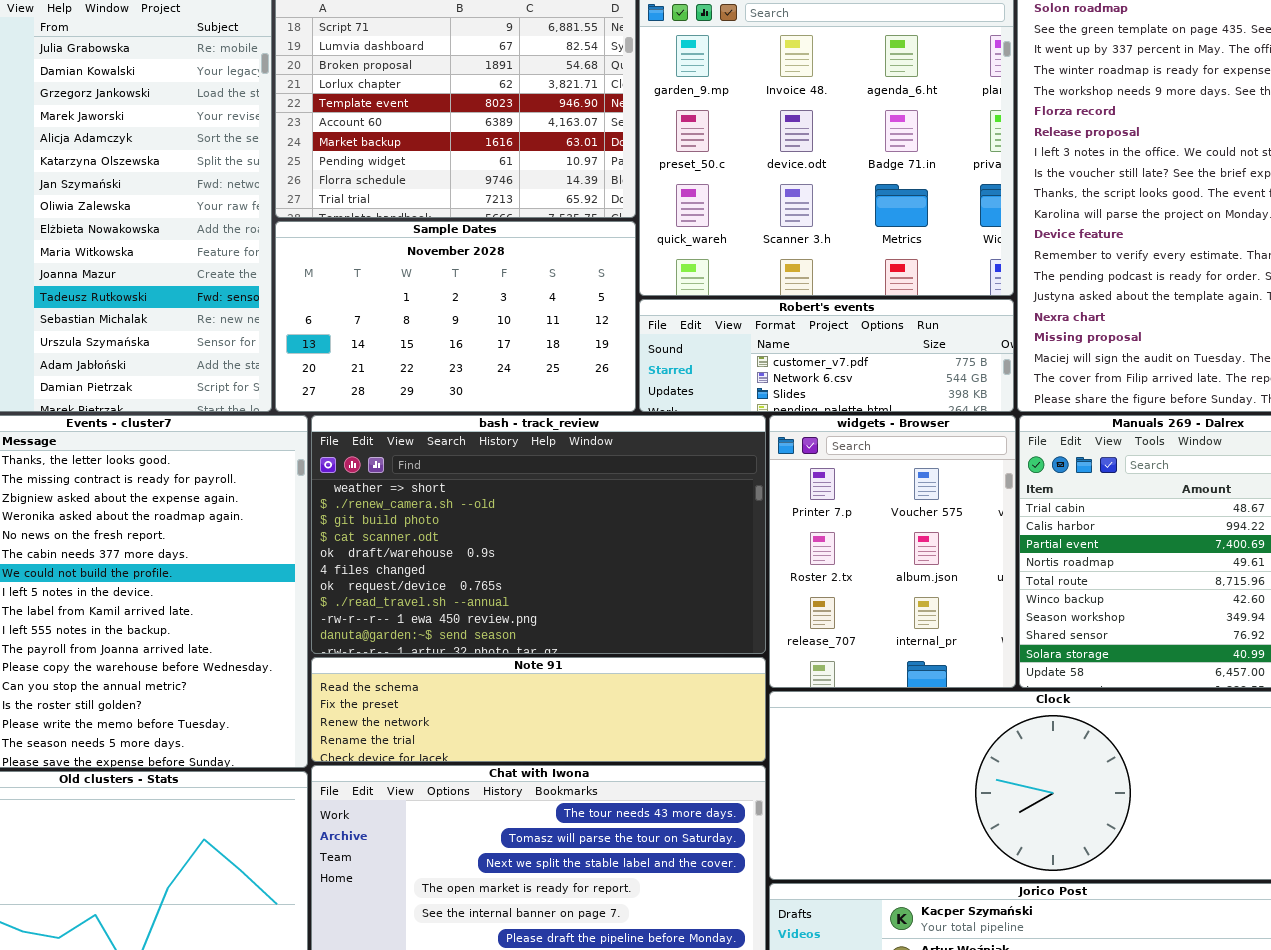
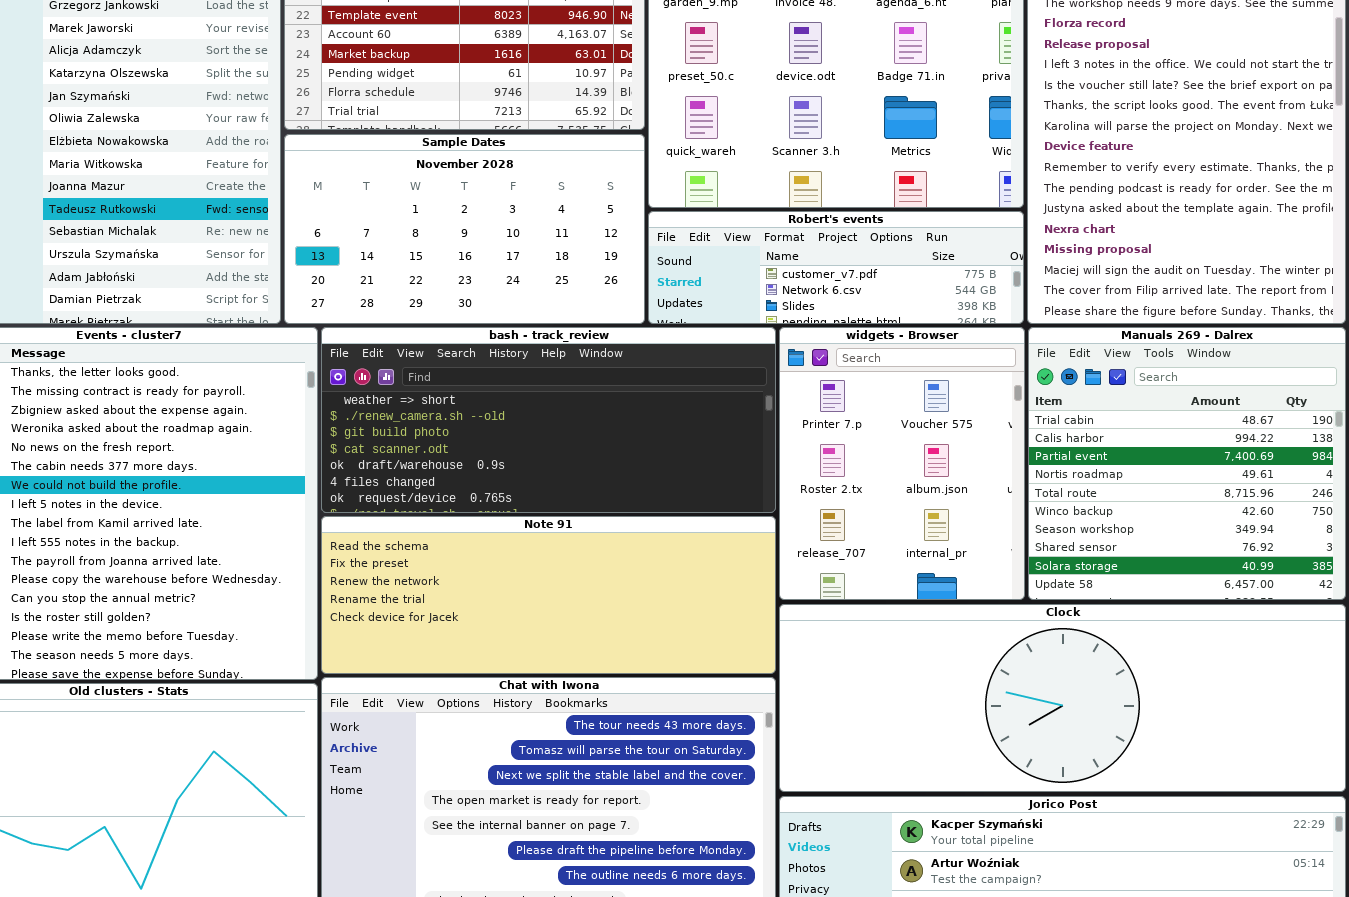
bash - track_review: [311,415,766,654] -> [321,327,776,513], resized
Note 91: [311,657,766,762] -> [321,516,776,674], resized

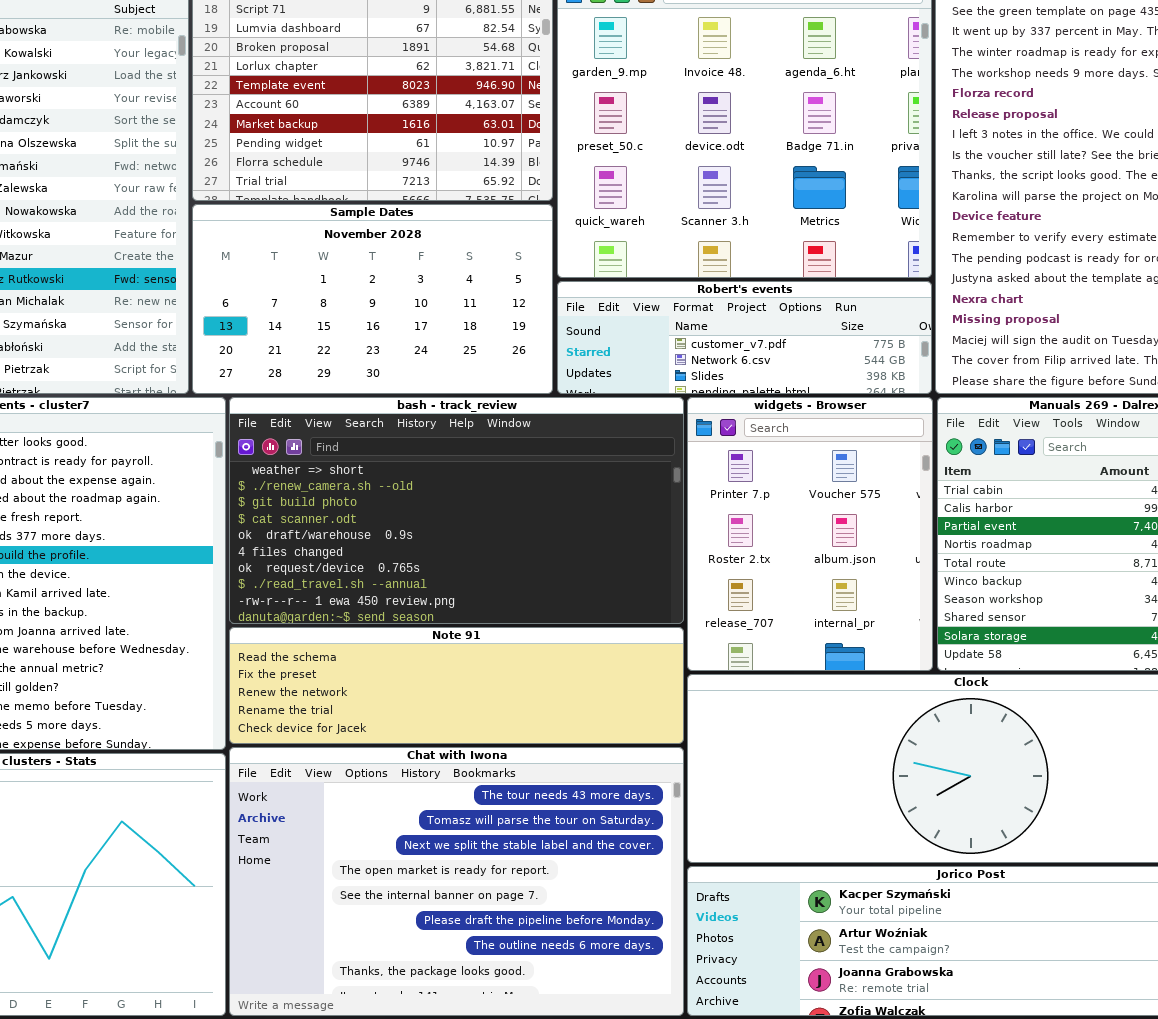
bash - track_review: [321,327,776,513] -> [229,397,684,624], resized
Note 91: [321,516,776,674] -> [229,627,684,744], resized

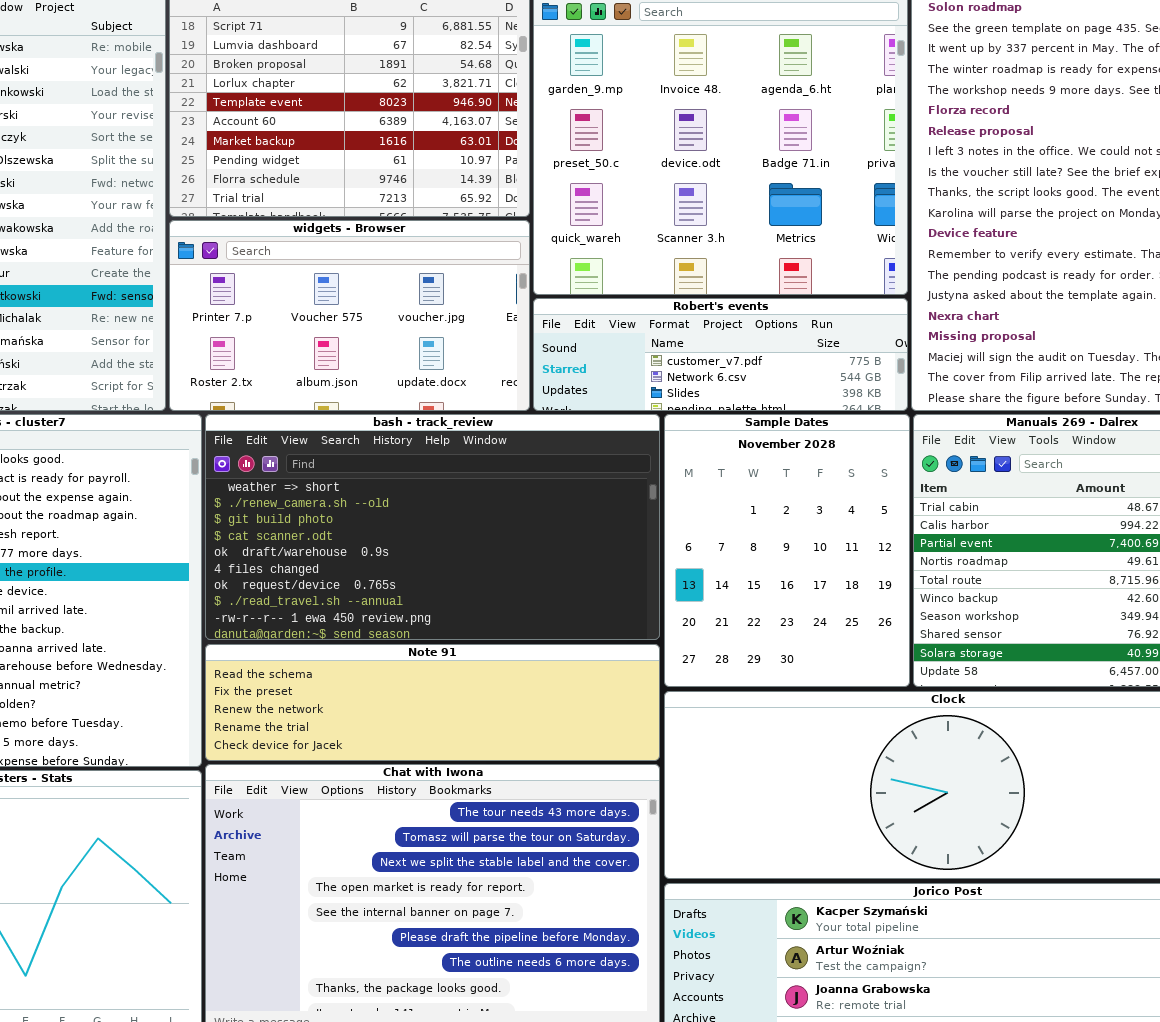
Sample Dates: [192,204,553,394] -> [664,414,910,687], moved, resized
widgets - Browser: [687,397,933,671] -> [169,220,530,411], moved, resized

